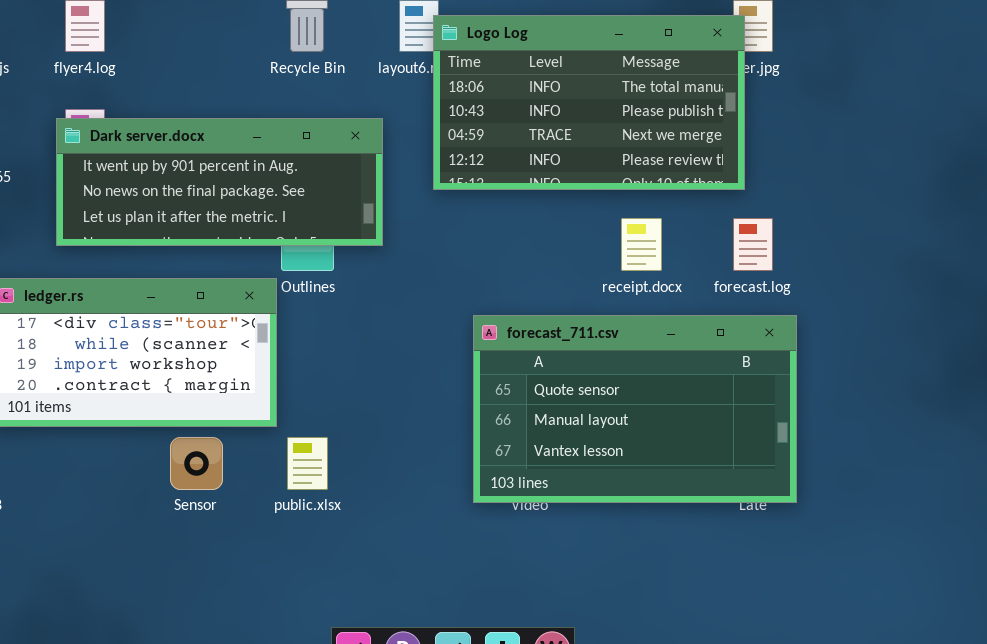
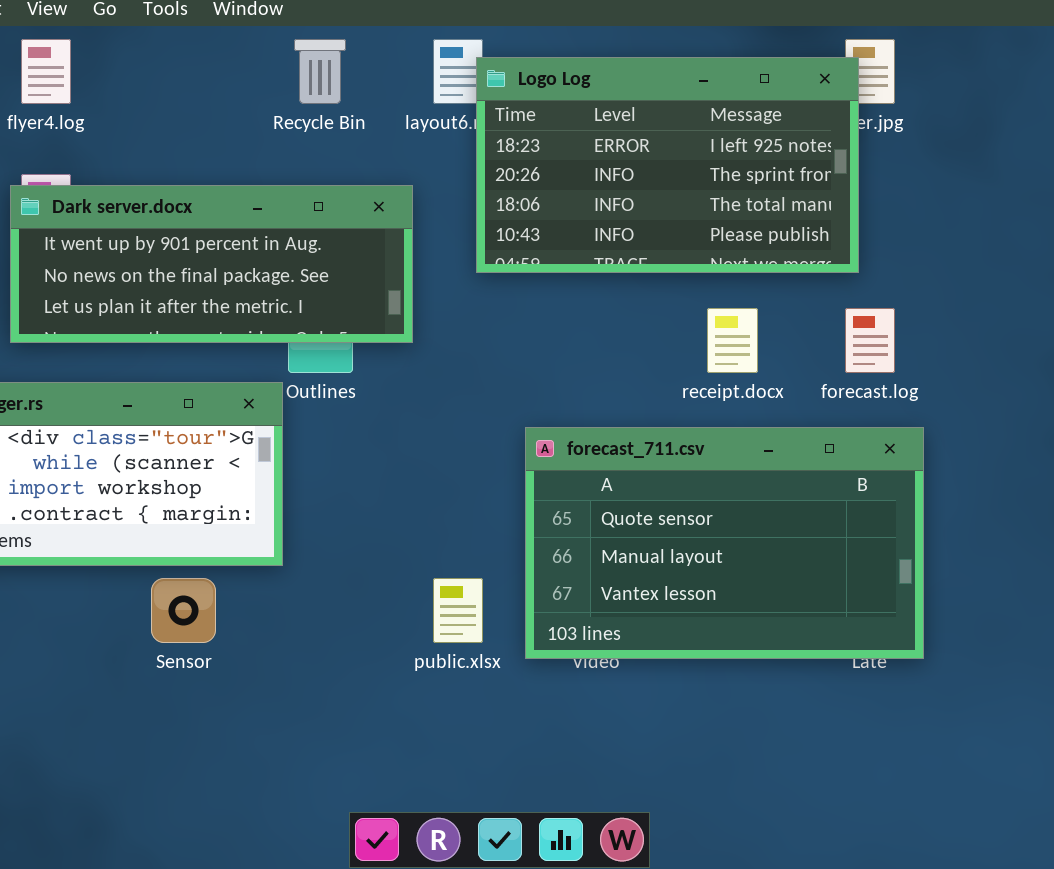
Logo Log: [433,15,745,190] -> [476,57,859,273], scrolled up 2 rows
public.xlsx: [287,437,328,490] -> [433,578,483,643], moved

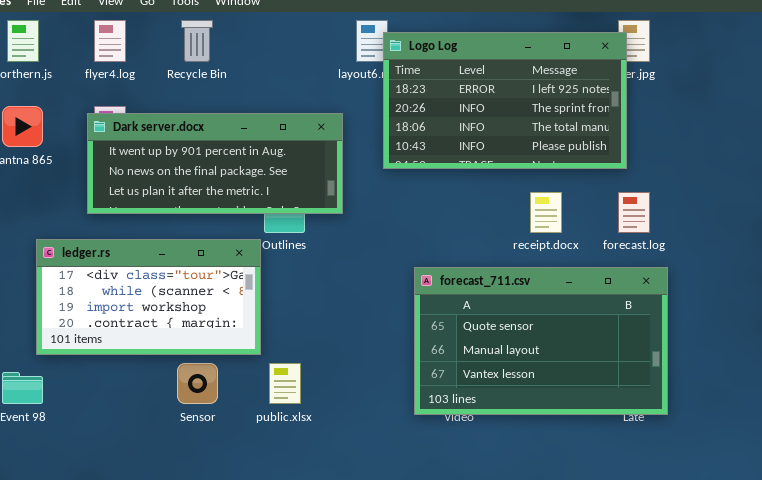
Recycle Bin: [294,39,346,104] -> [181,20,213,62], moved
public.xlsx: [433,578,483,643] -> [269,363,301,404], moved

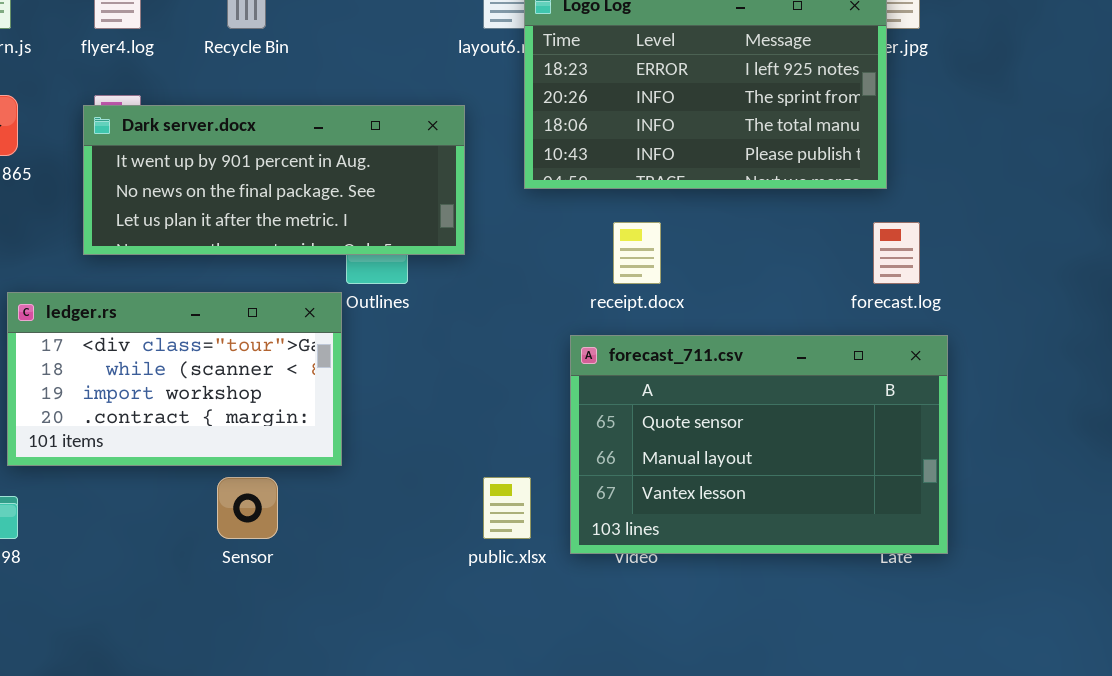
receipt.docx: [530,192,562,233] -> [613,222,661,284], moved
public.xlsx: [269,363,301,404] -> [483,477,531,539], moved

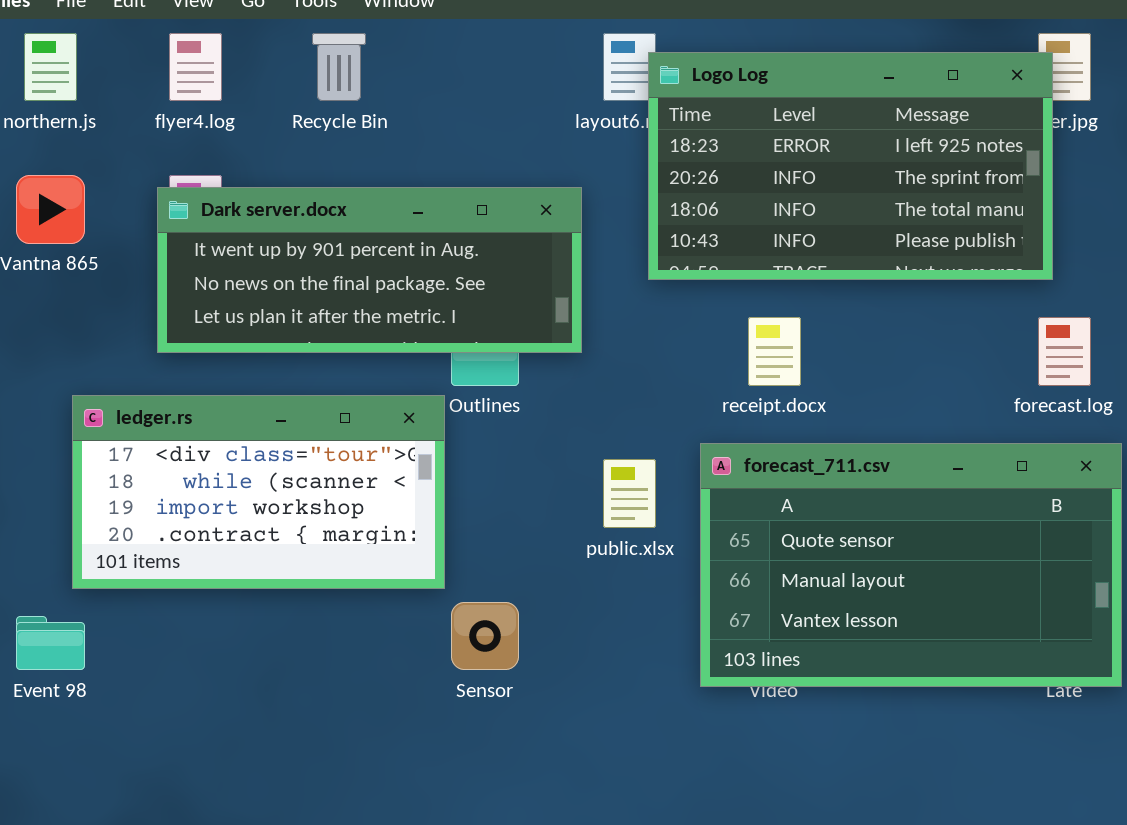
Sensor: [217,477,278,539] -> [451,602,519,670], moved
public.xlsx: [483,477,531,539] -> [603,459,656,528], moved

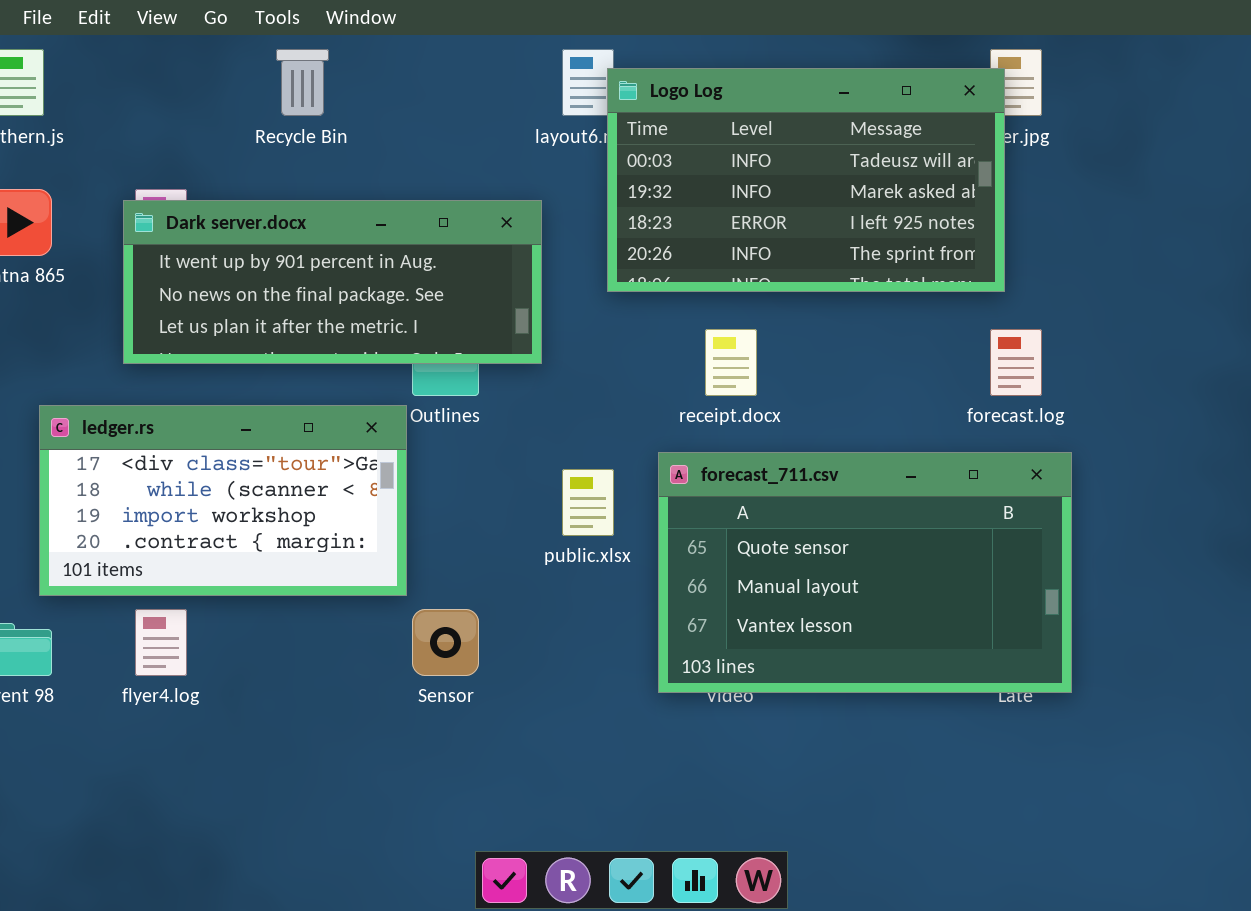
flyer4.log: [169,33,222,101] -> [135,609,187,676], moved
Logo Log: [648,52,1053,280] -> [607,68,1005,292], scrolled up 2 rows

